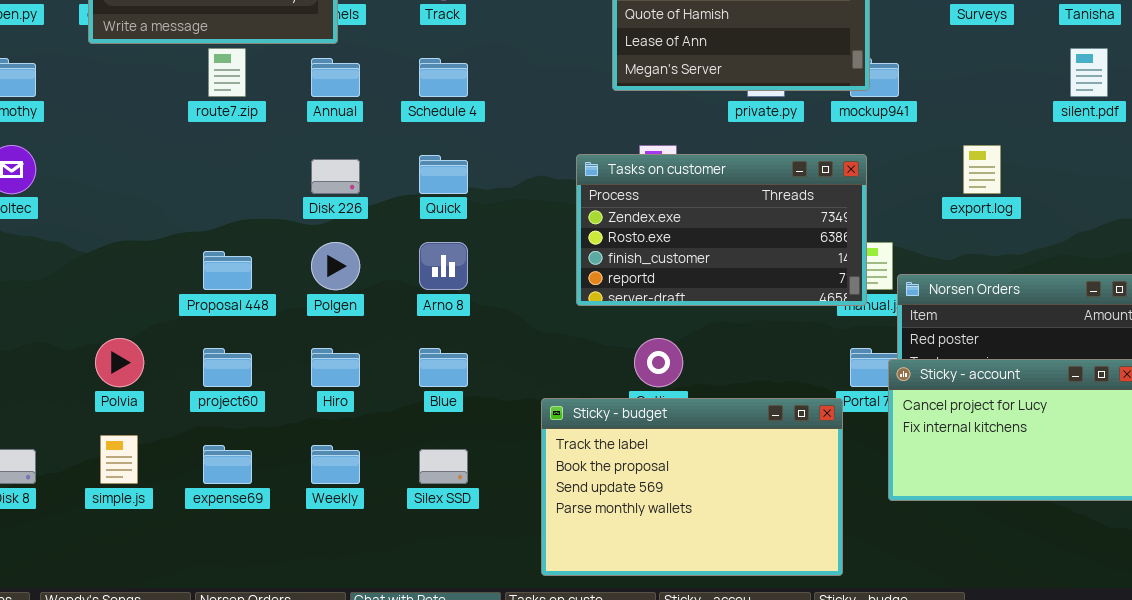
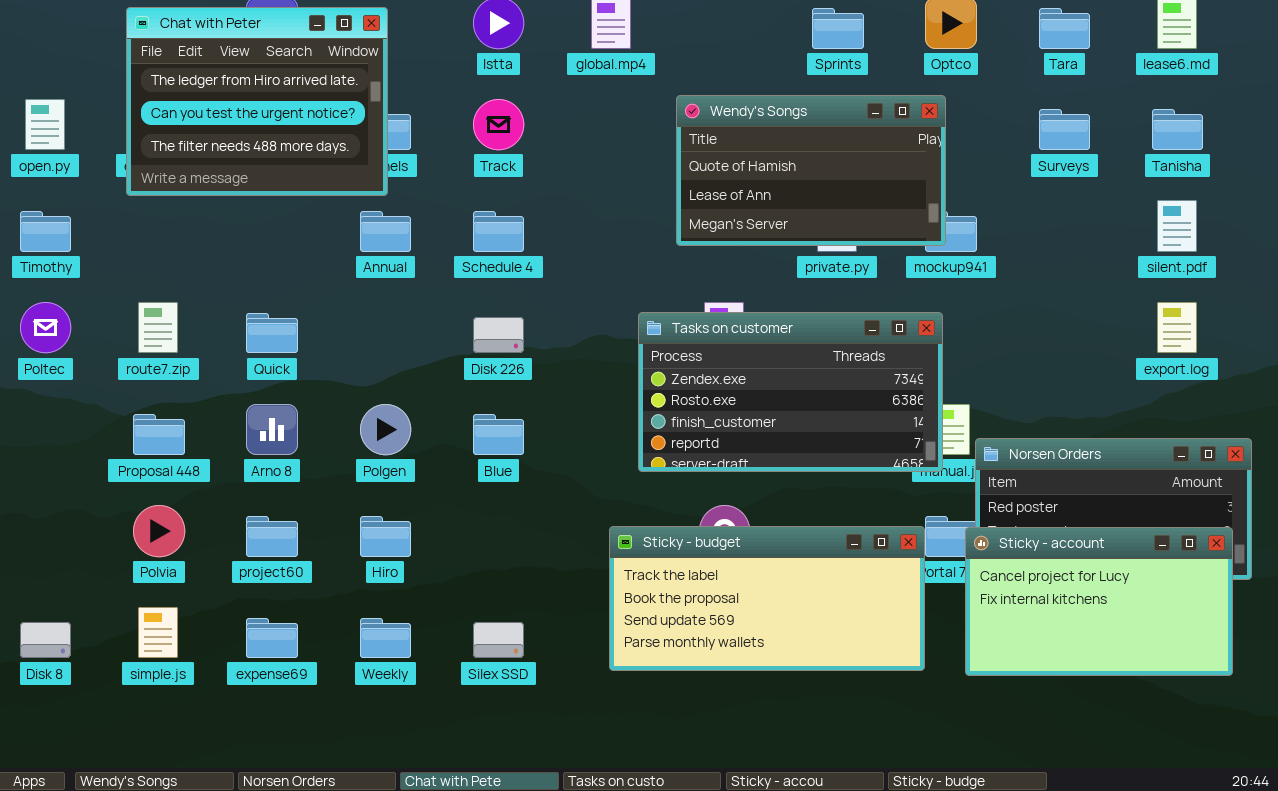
route7.zip: [208,48,246,97] -> [138,302,178,353], moved
export.log: [963,145,1001,194] -> [1157,302,1197,353], moved
Quick: [419,155,468,194] -> [246,313,298,353], moved
Disk 226: [311,159,360,194] -> [473,317,524,353], moved
Arno 8: [419,242,468,290] -> [246,404,298,455], moved
Proposal 448: [203,251,252,290] -> [133,414,185,455], moved
Blue: [419,348,468,387] -> [473,414,524,455], moved
Sticky - budget: [541,398,843,576] -> [609,526,925,671], moved, resized

